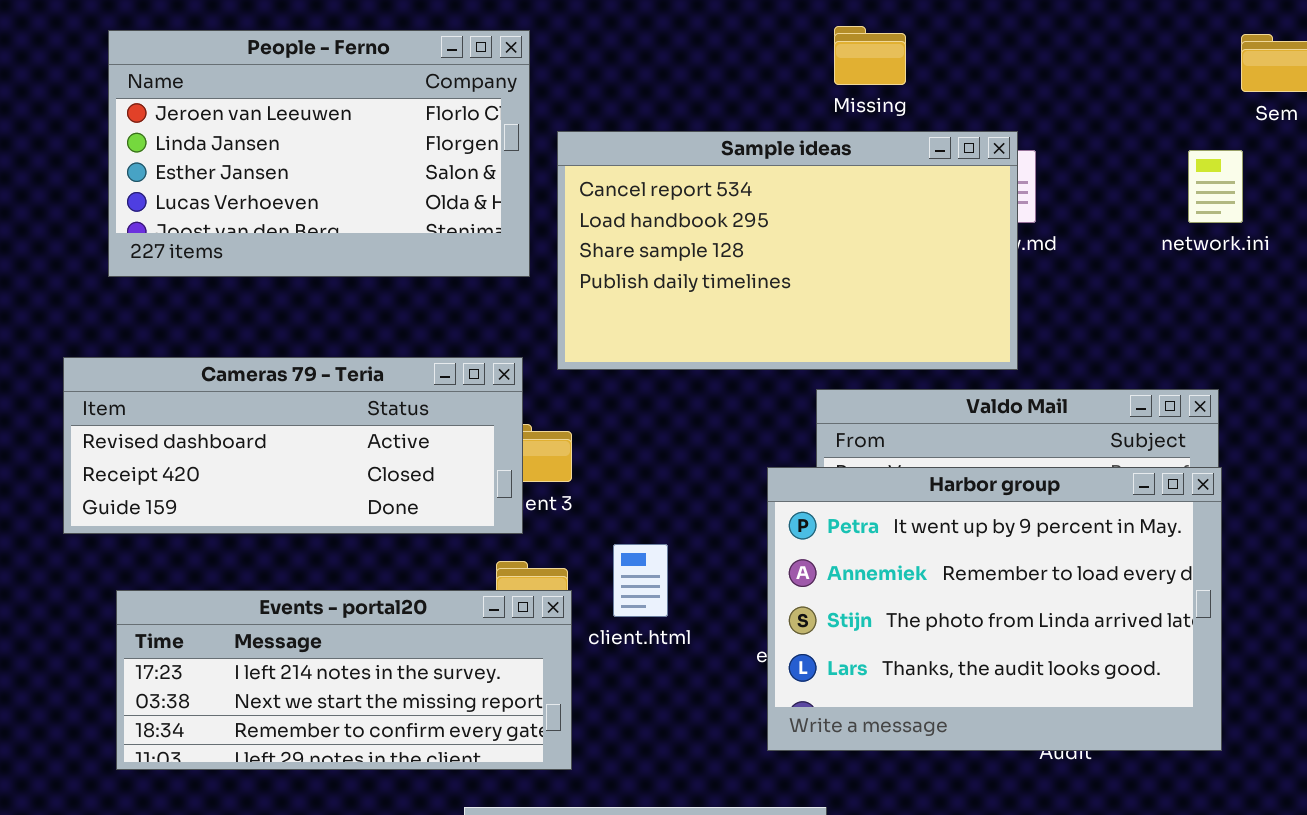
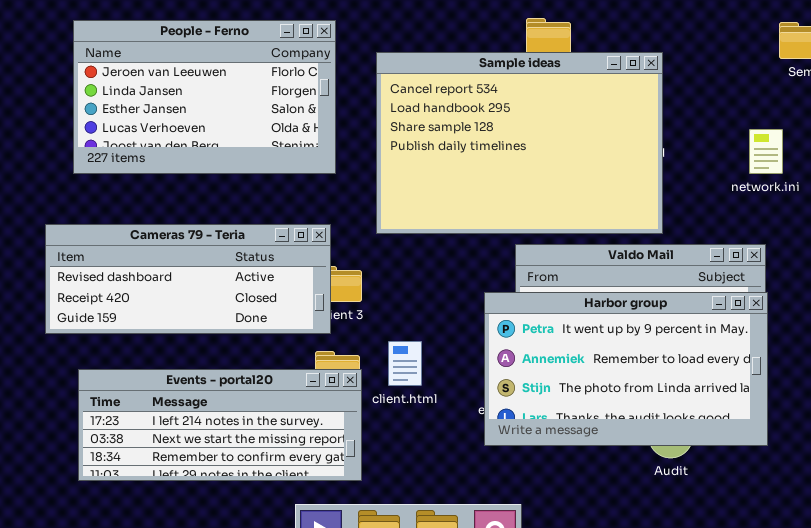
Sample ideas: [557,131,1018,370] -> [376,52,663,234], moved, resized
network.ini: [1188,150,1243,223] -> [749,129,783,174], moved
Harbor group: [767,467,1222,751] -> [484,292,768,446], resized

